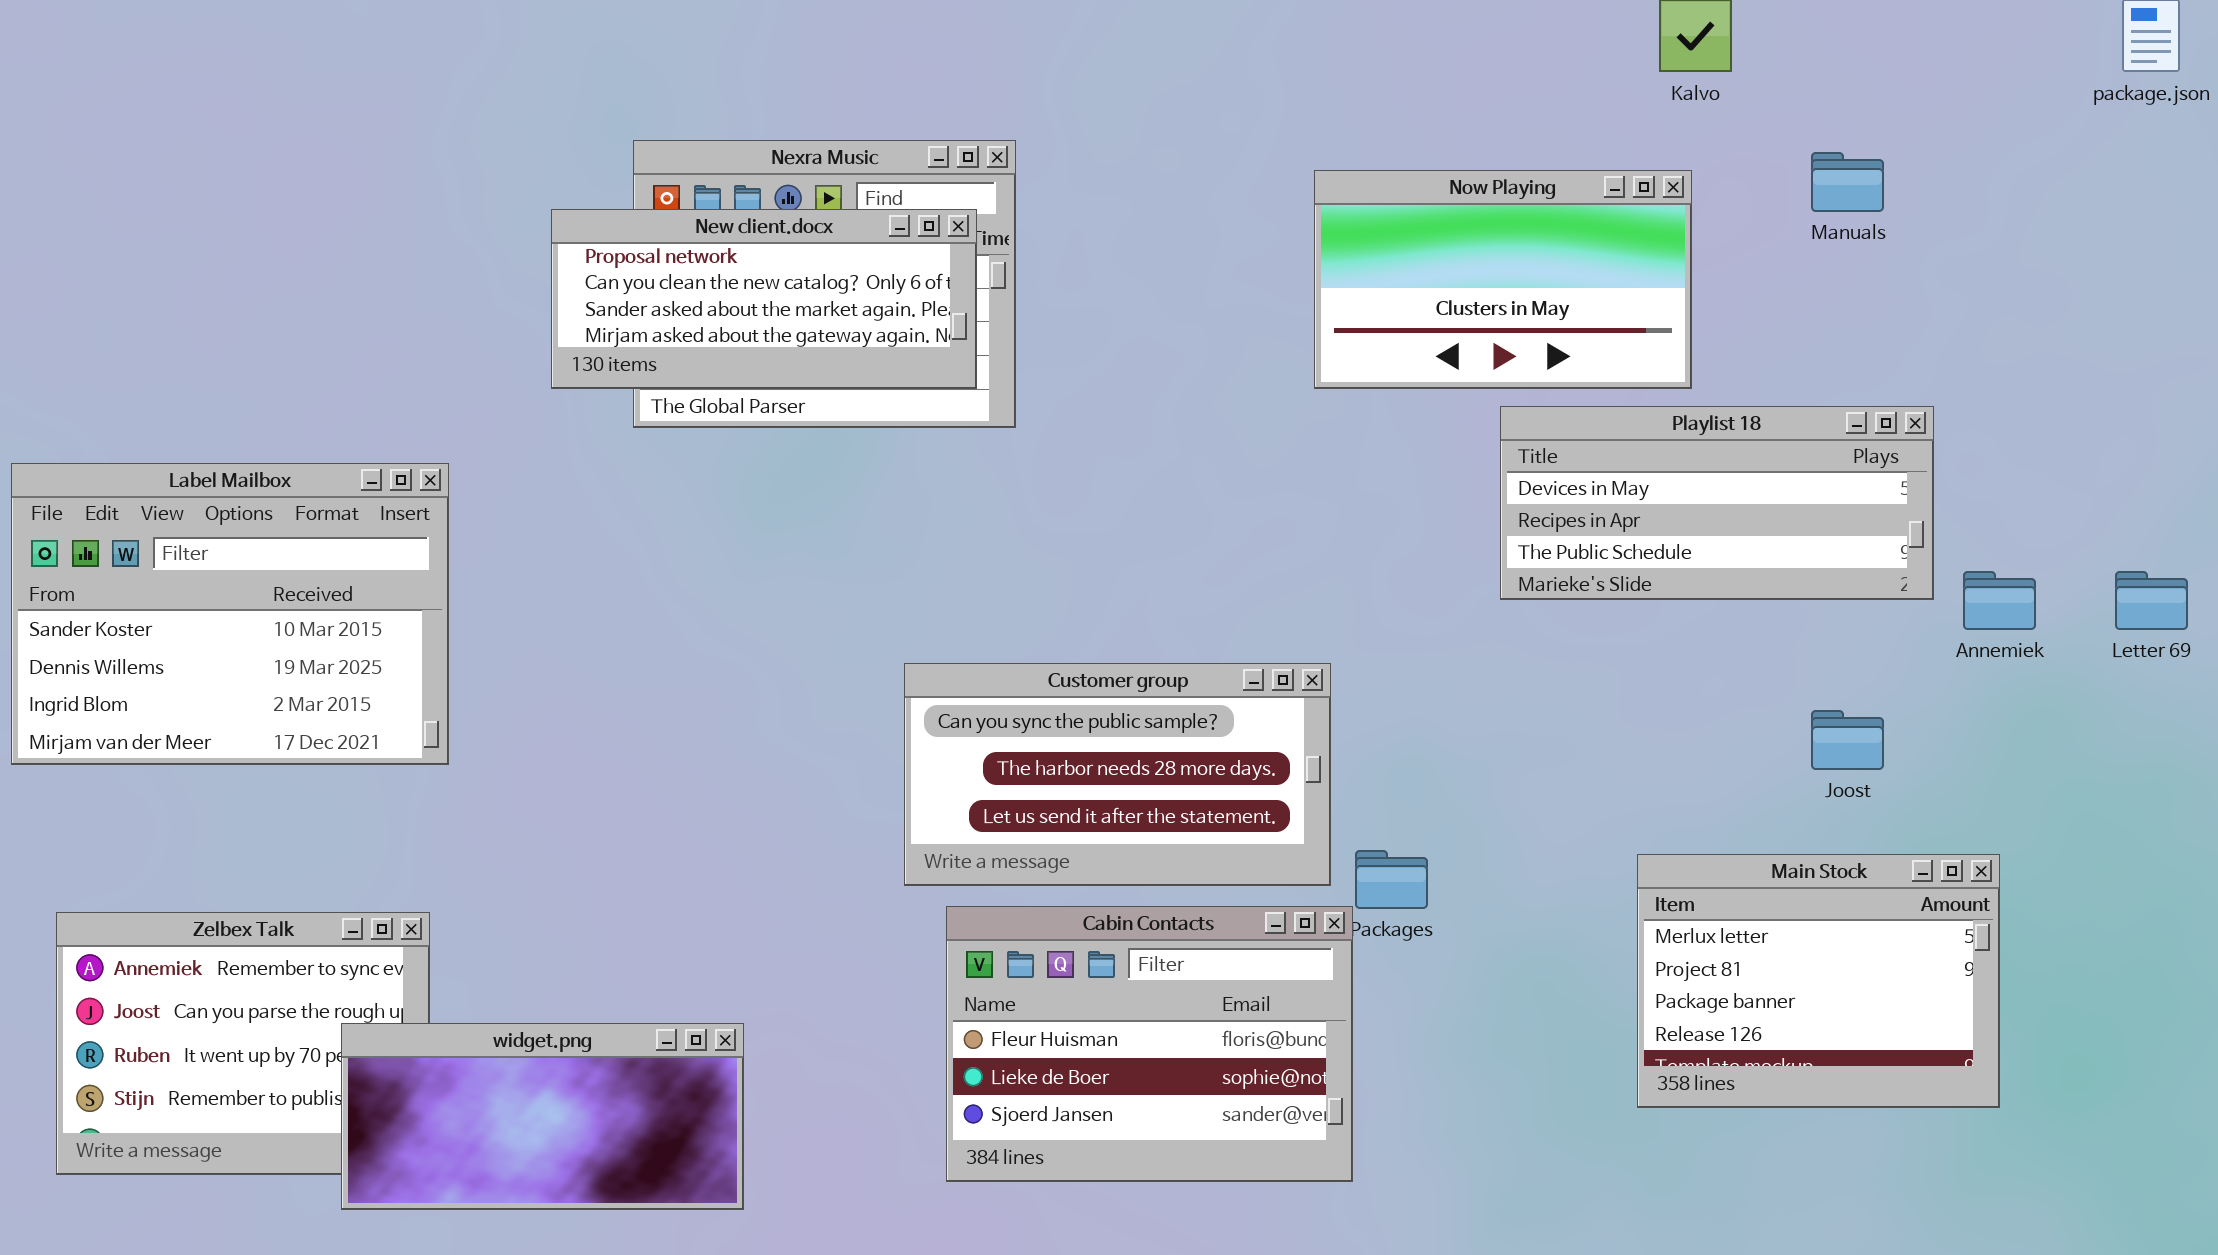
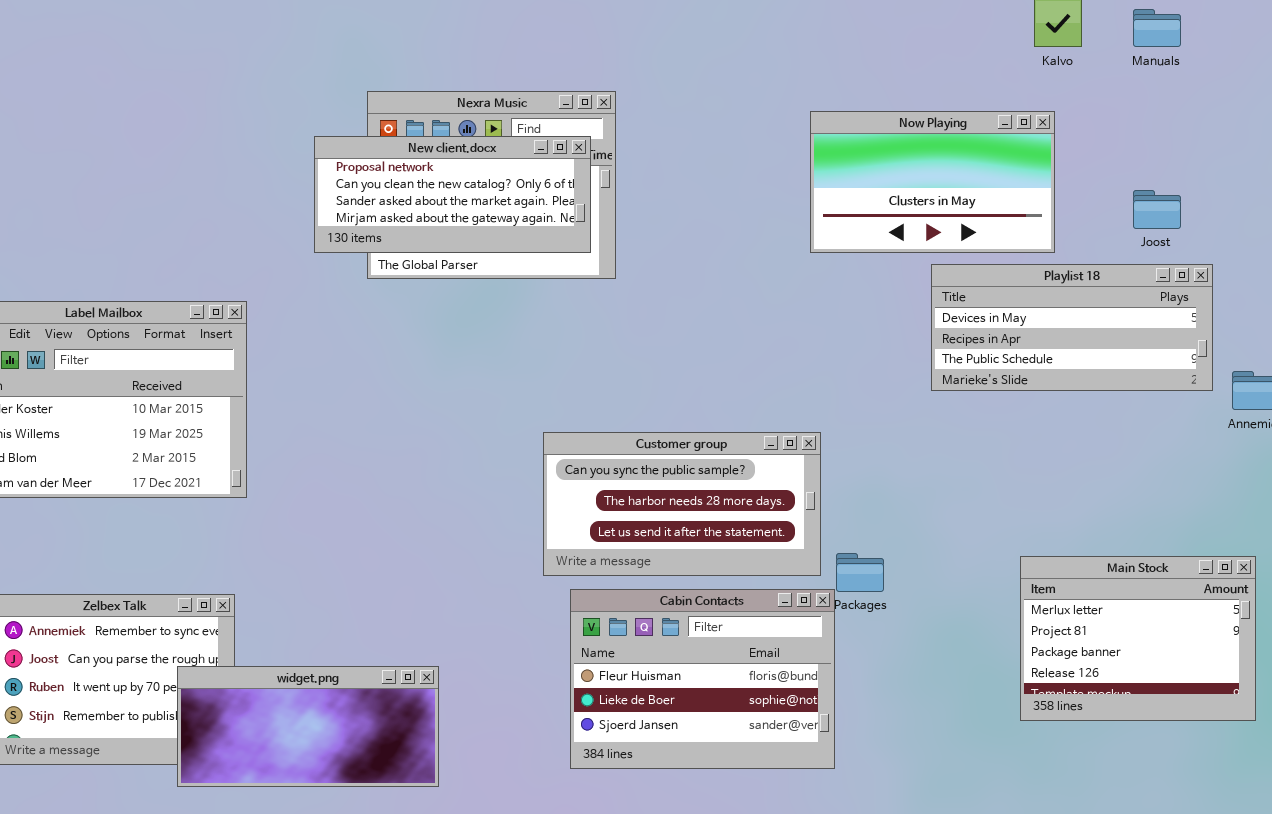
Manuals: [1811,152,1884,212] -> [1133,9,1181,47], moved
Joost: [1811,710,1884,770] -> [1133,190,1181,229], moved

